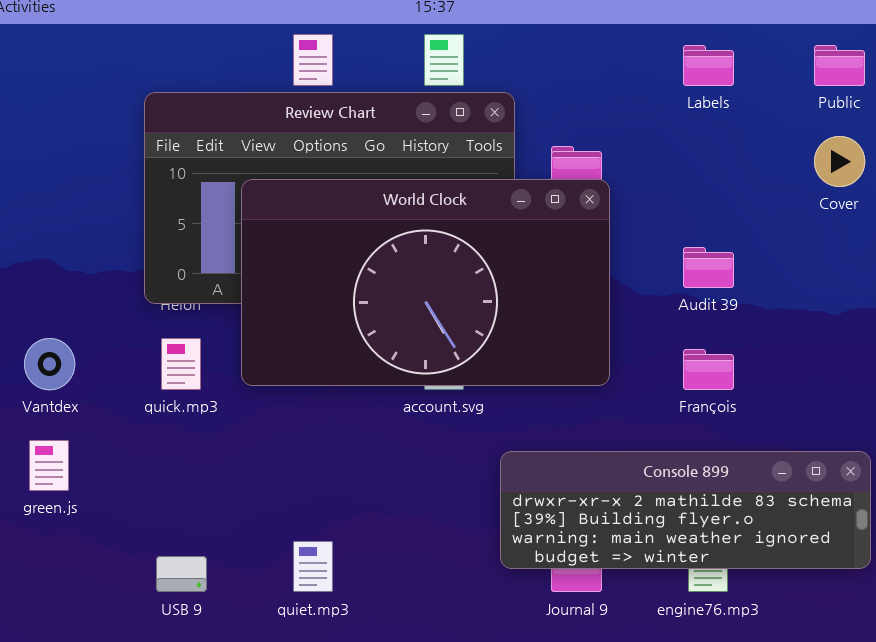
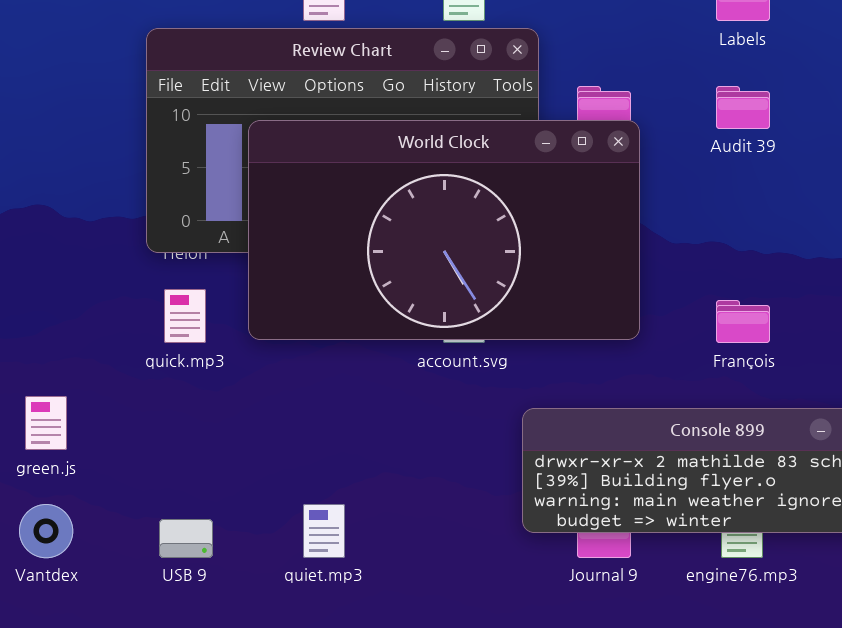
Audit 39: [683,247,734,288] -> [716,86,770,129], moved
Vantdex: [24,338,75,390] -> [19,504,73,558], moved

